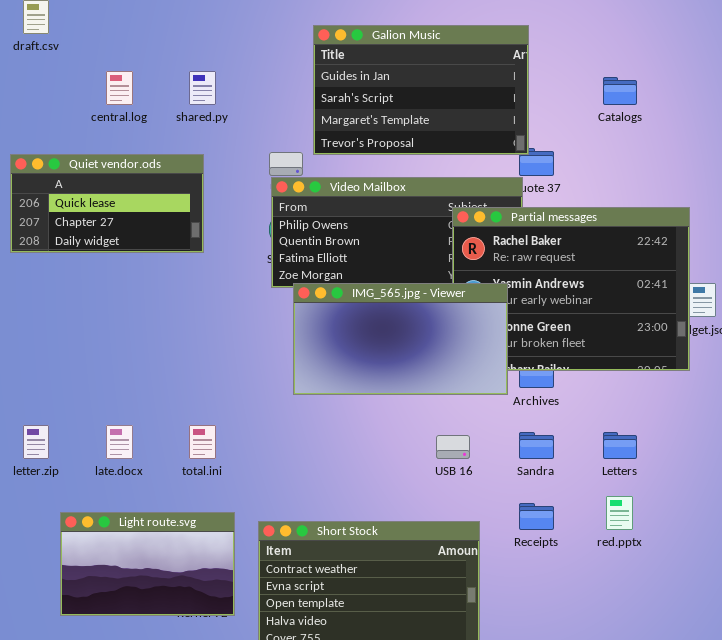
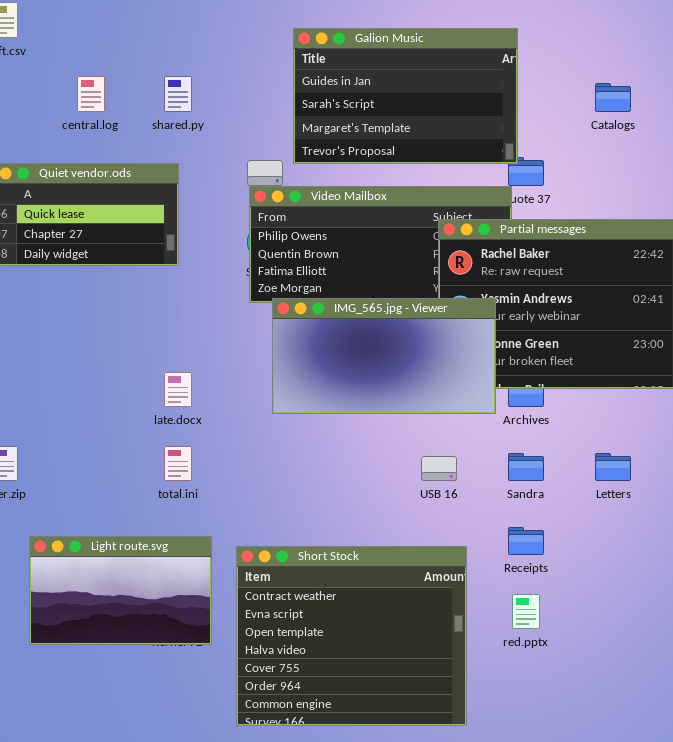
late.docx: [106,425,133,459] -> [164,372,192,407], moved
red.pptx: [606,496,633,530] -> [512,594,540,629], moved

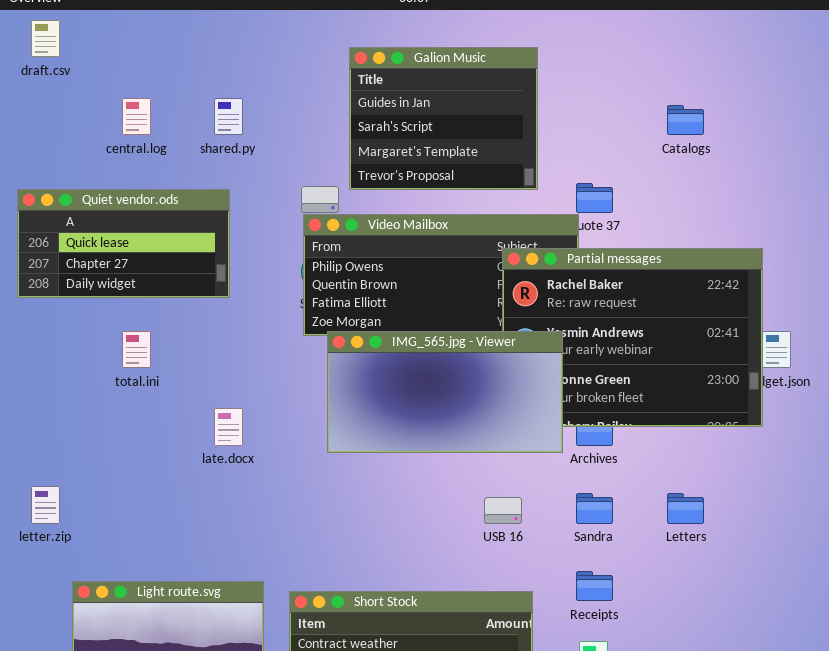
Galion Music: [293,28,518,164] -> [349,47,538,190], resized
total.ini: [164,446,192,481] -> [122,331,151,368], moved

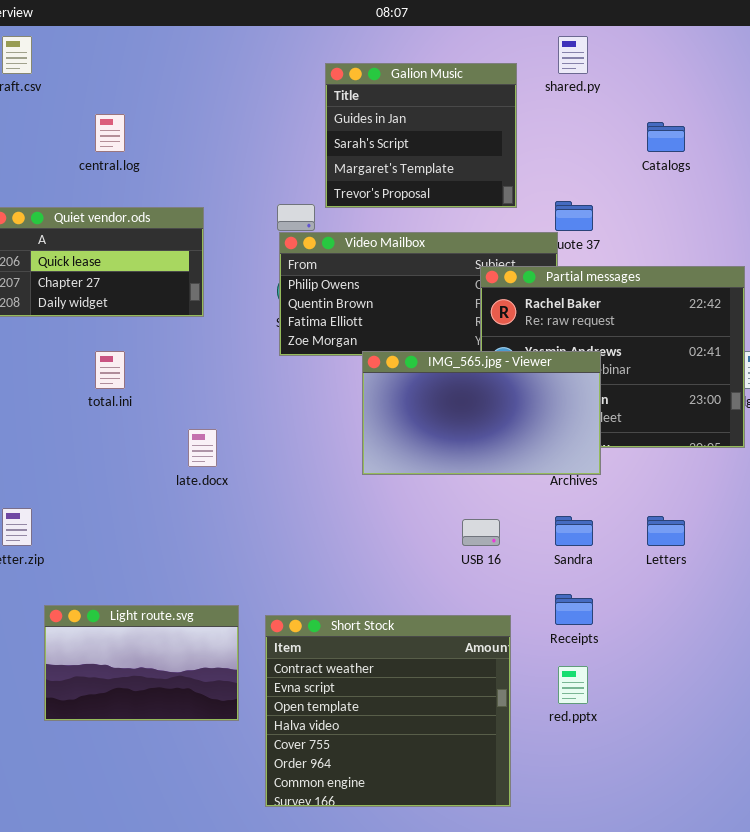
shared.py: [214,98,243,135] -> [558,36,588,74], moved
IMG_565.jpg - Viewer: [327,331,563,453] -> [362,351,601,475], moved

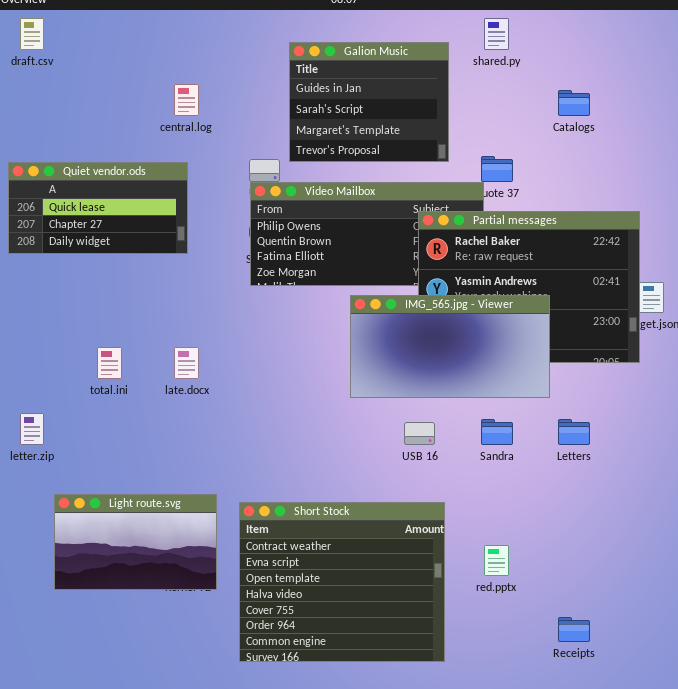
central.log: [95,114,125,152] -> [174,84,199,116], moved
total.ini: [95,351,125,389] -> [97,347,122,379], moved
IMG_565.jpg - Viewer: [362,351,601,475] -> [350,295,550,398], moved
Receipts: [555,594,593,625] -> [558,617,590,642], moved

